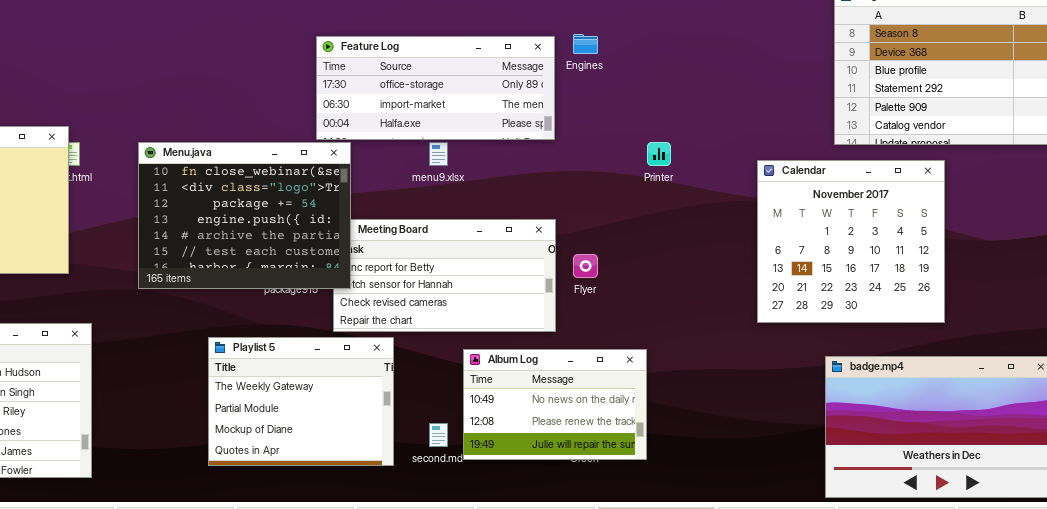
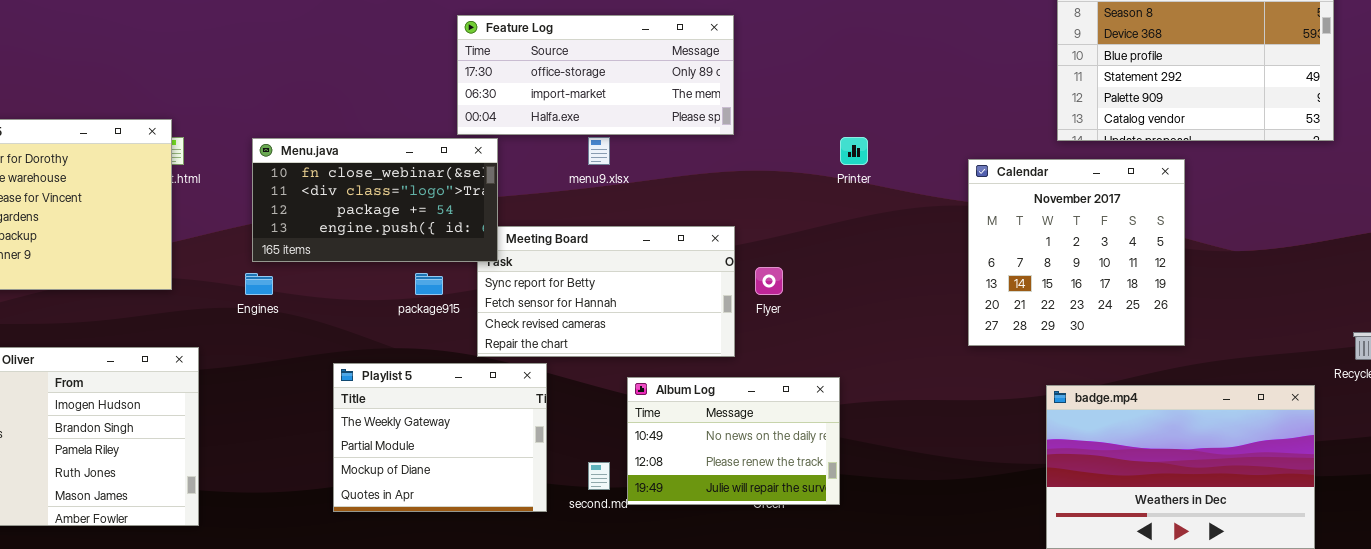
Engines: [573,34,598,54] -> [245,273,273,295], moved
Menu.java: [138,142,351,289] -> [252,138,498,262], resized

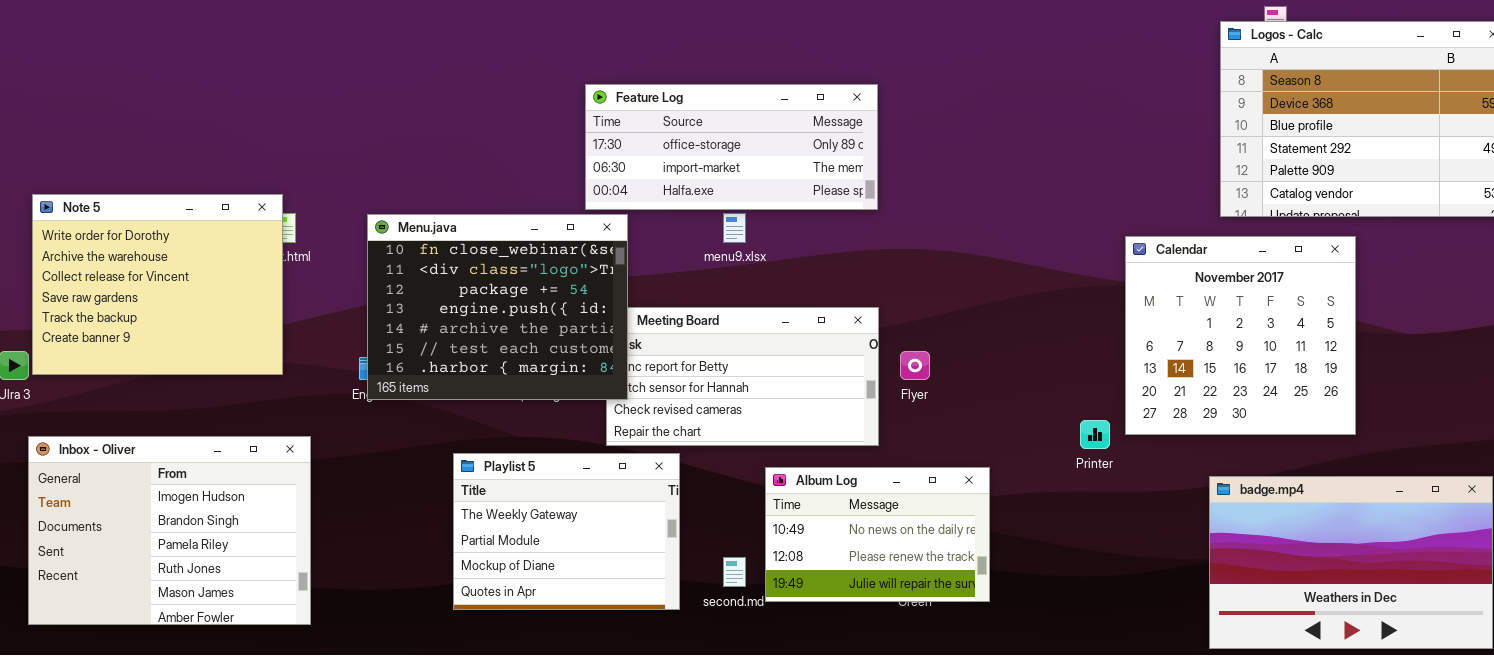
Printer: [840,137,868,165] -> [1080,420,1110,449], moved
Menu.java: [252,138,498,262] -> [367,214,628,400], resized

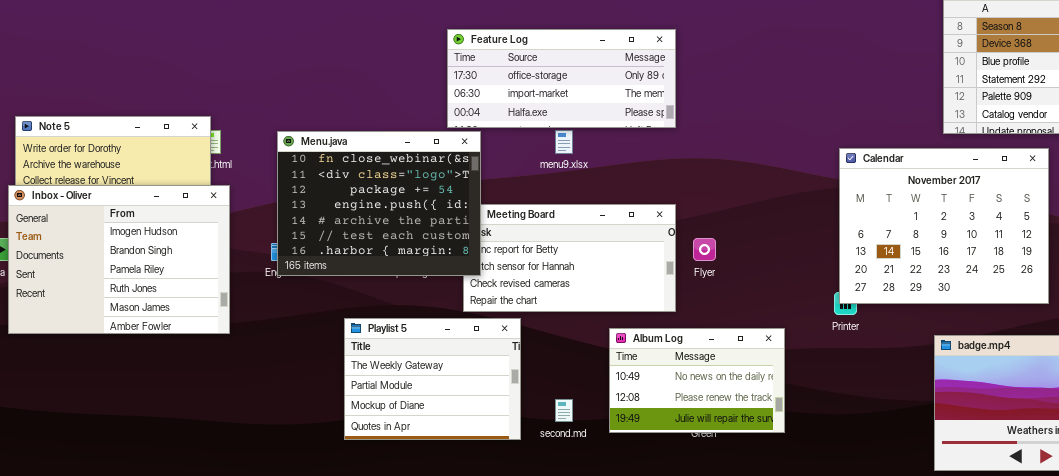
Calendar: [1125,236,1356,435] -> [839,148,1049,304], resized
Inbox - Oliver: [28,436,311,625] -> [8,185,230,334], moved
Album Log: [765,467,990,602] -> [609,328,785,433], moved

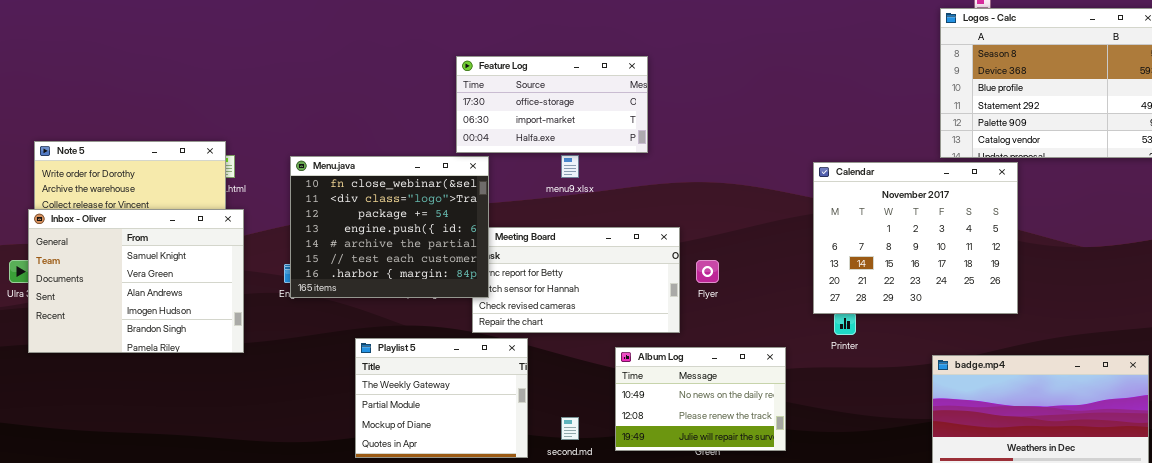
Feature Log: [447,29,676,128] -> [456,56,648,153], resized
Calendar: [839,148,1049,304] -> [813,162,1018,314], moved
Inbox - Oliver: [8,185,230,334] -> [28,209,244,353], scrolled up 3 rows

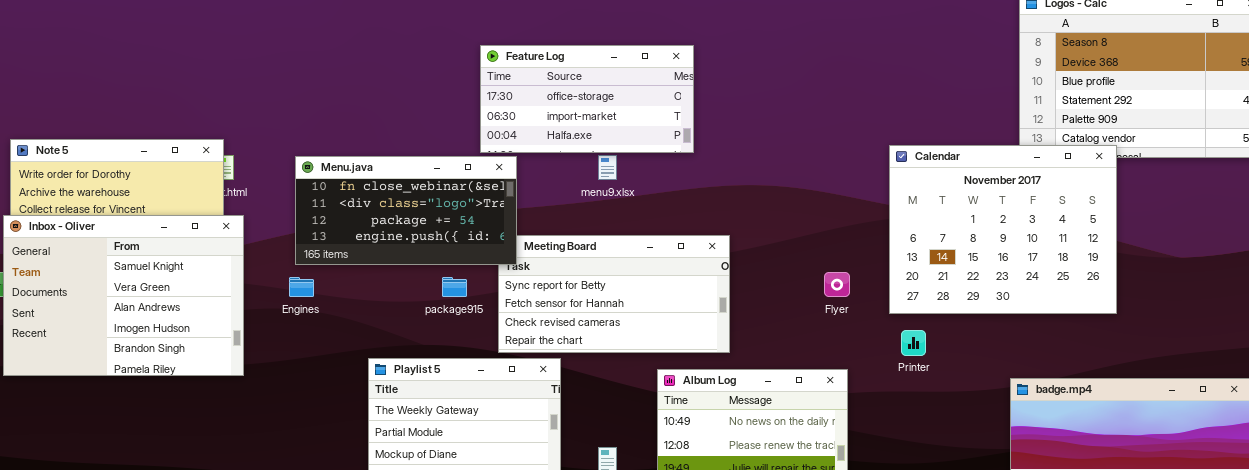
Menu.java: [290,156,489,298] -> [295,156,517,265], resized
Calendar: [813,162,1018,314] -> [889,145,1117,314], moved
Flyer: [696,260,719,283] -> [824,272,850,297], moved

